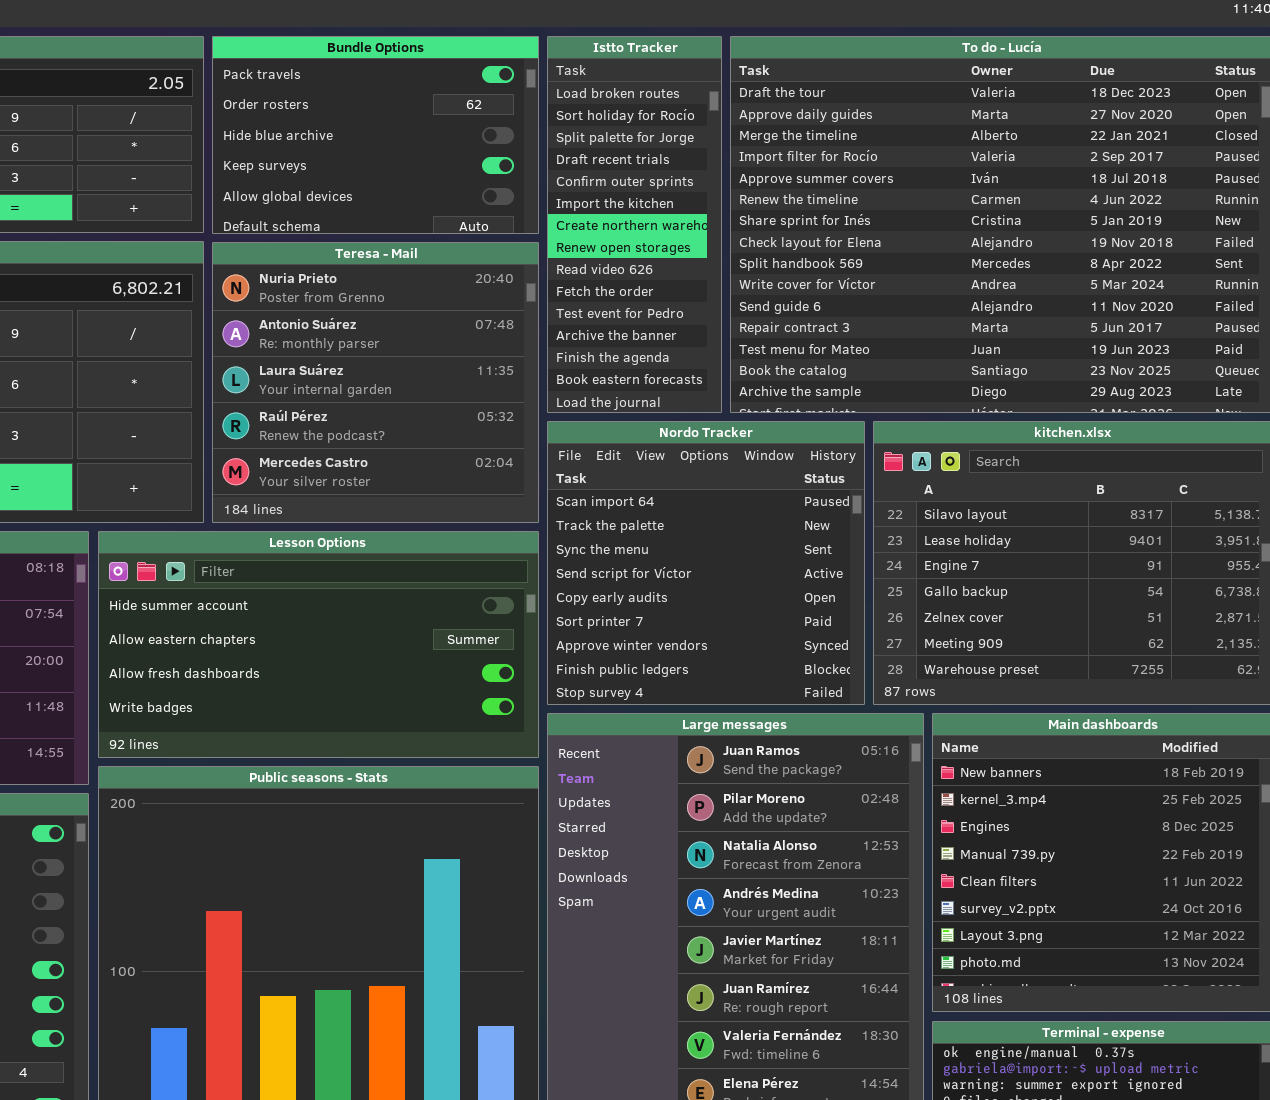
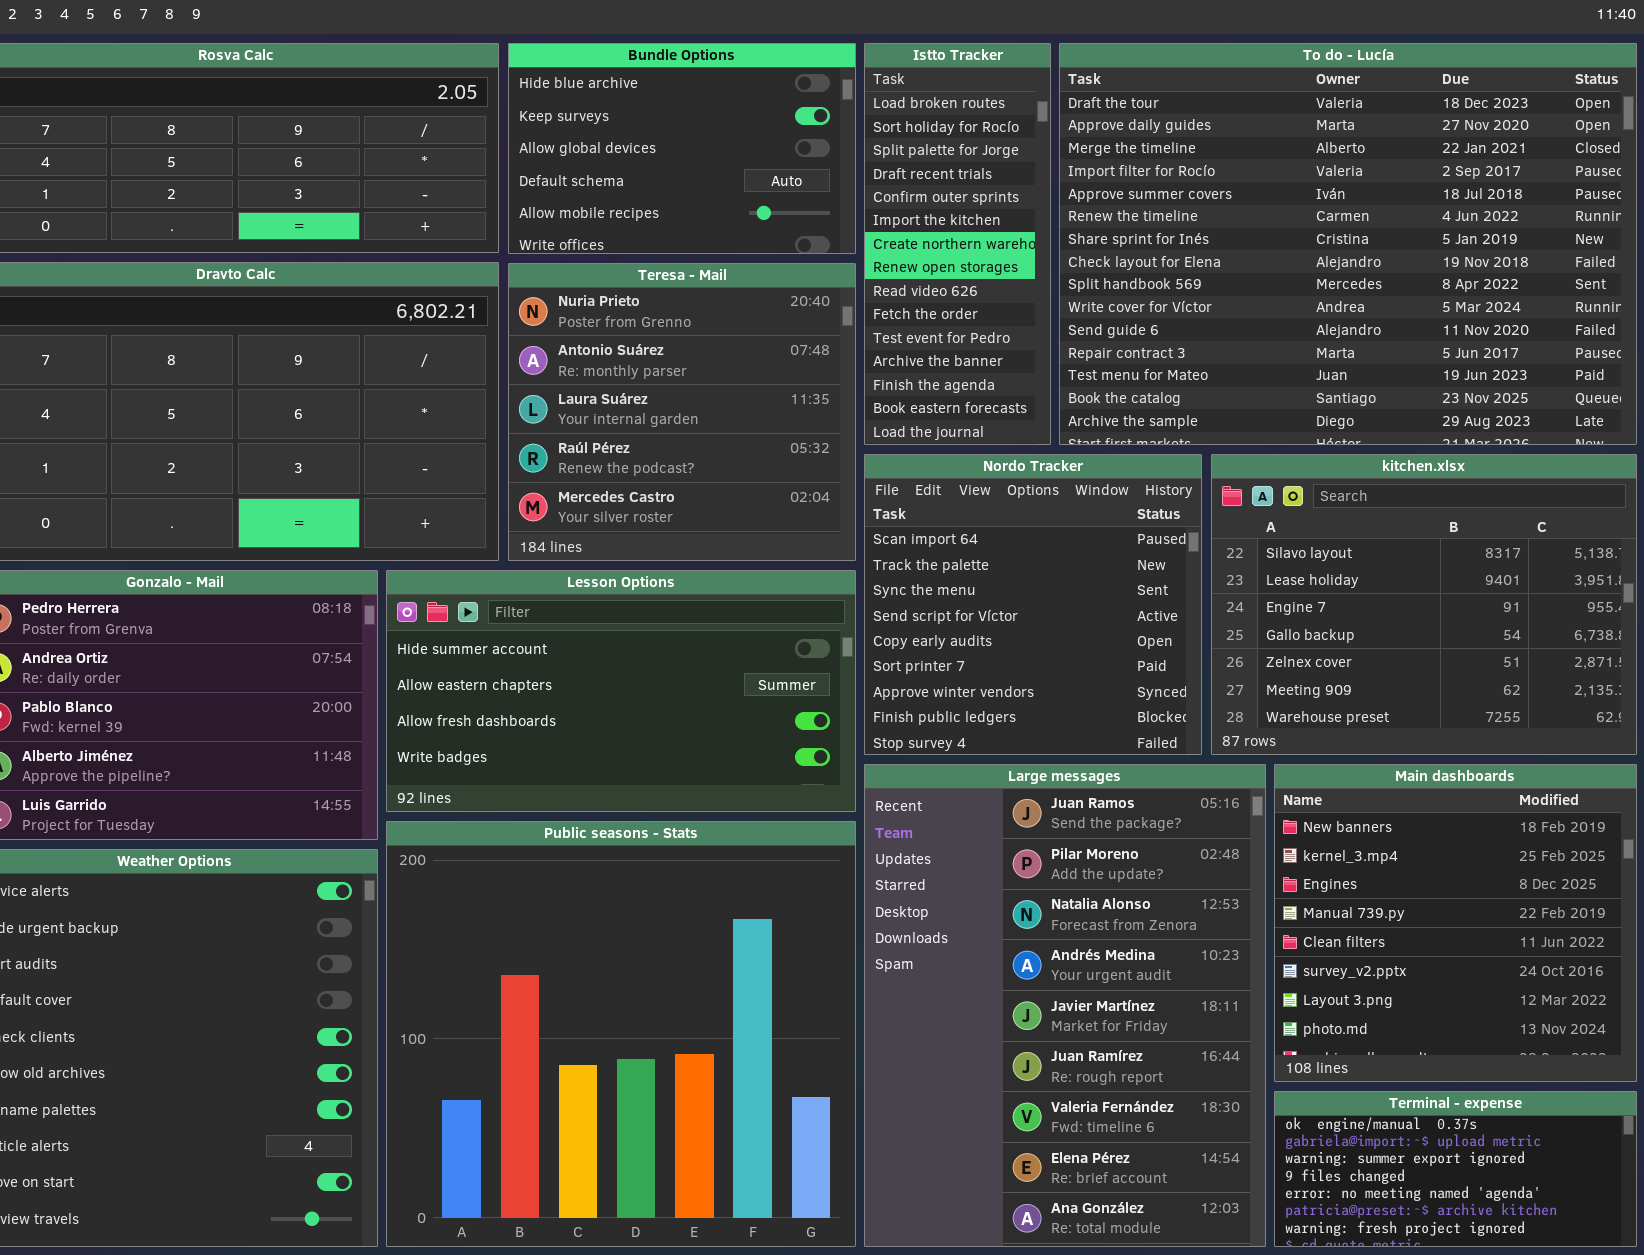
Bundle Options: [212,36,539,234] -> [508,43,856,254], scrolled down 2 rows

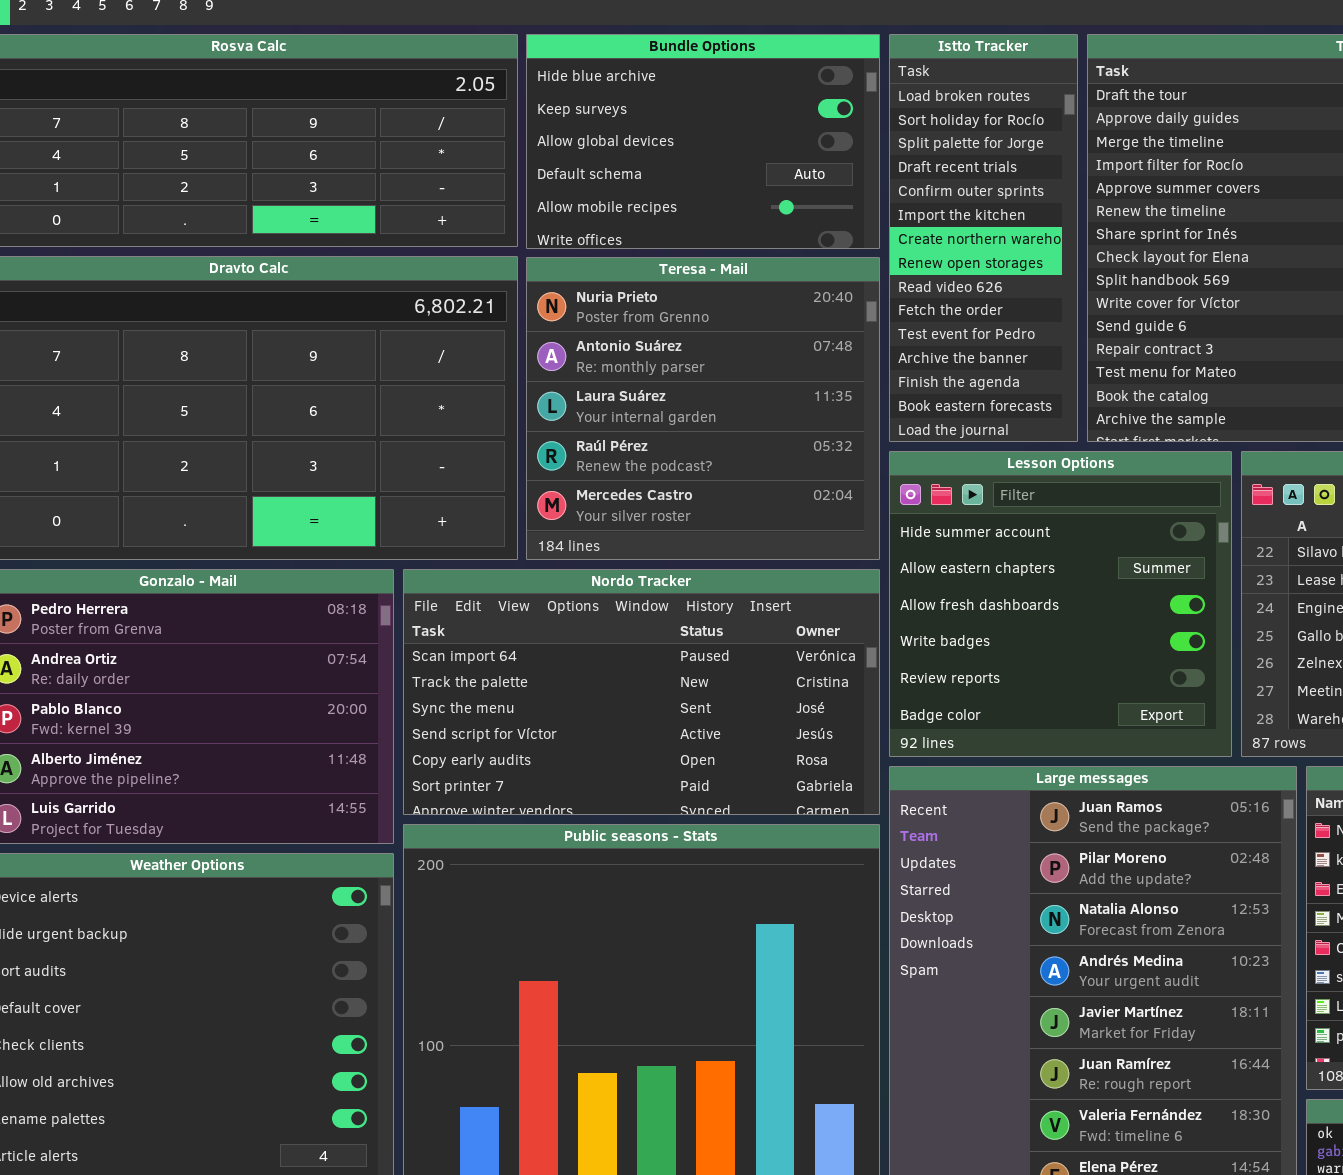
Nordo Tracker: [864,454,1202,755] -> [403,569,880,815], moved, resized
Lesson Options: [386,570,856,812] -> [889,451,1232,757], moved, resized

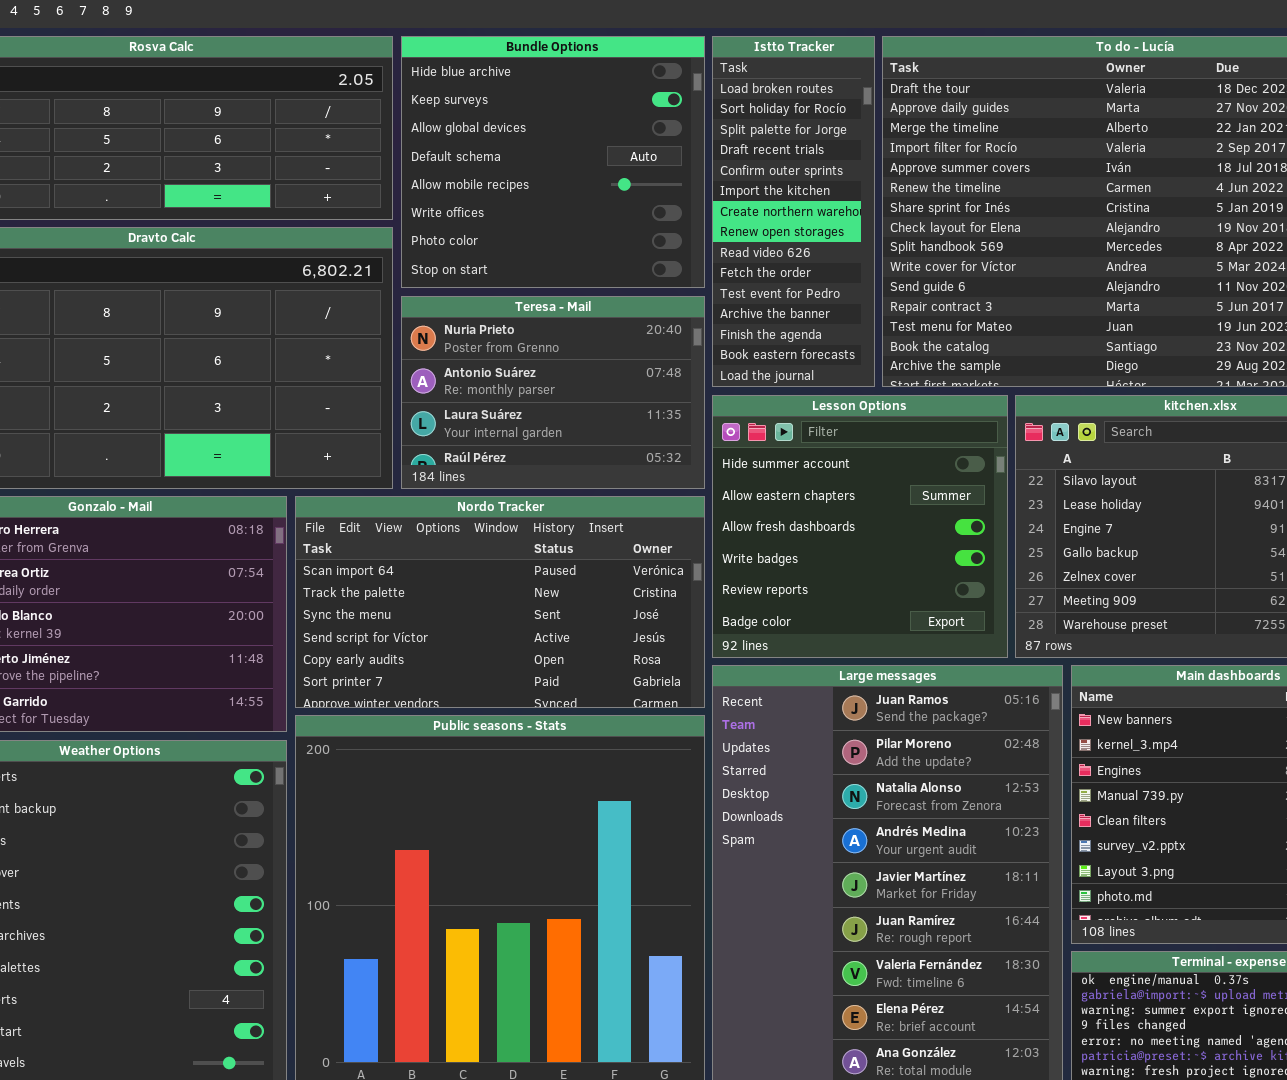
Bundle Options: [526,34,880,249] -> [401,36,705,288], resized
Teresa - Mail: [526,257,880,560] -> [401,296,705,489], resized

